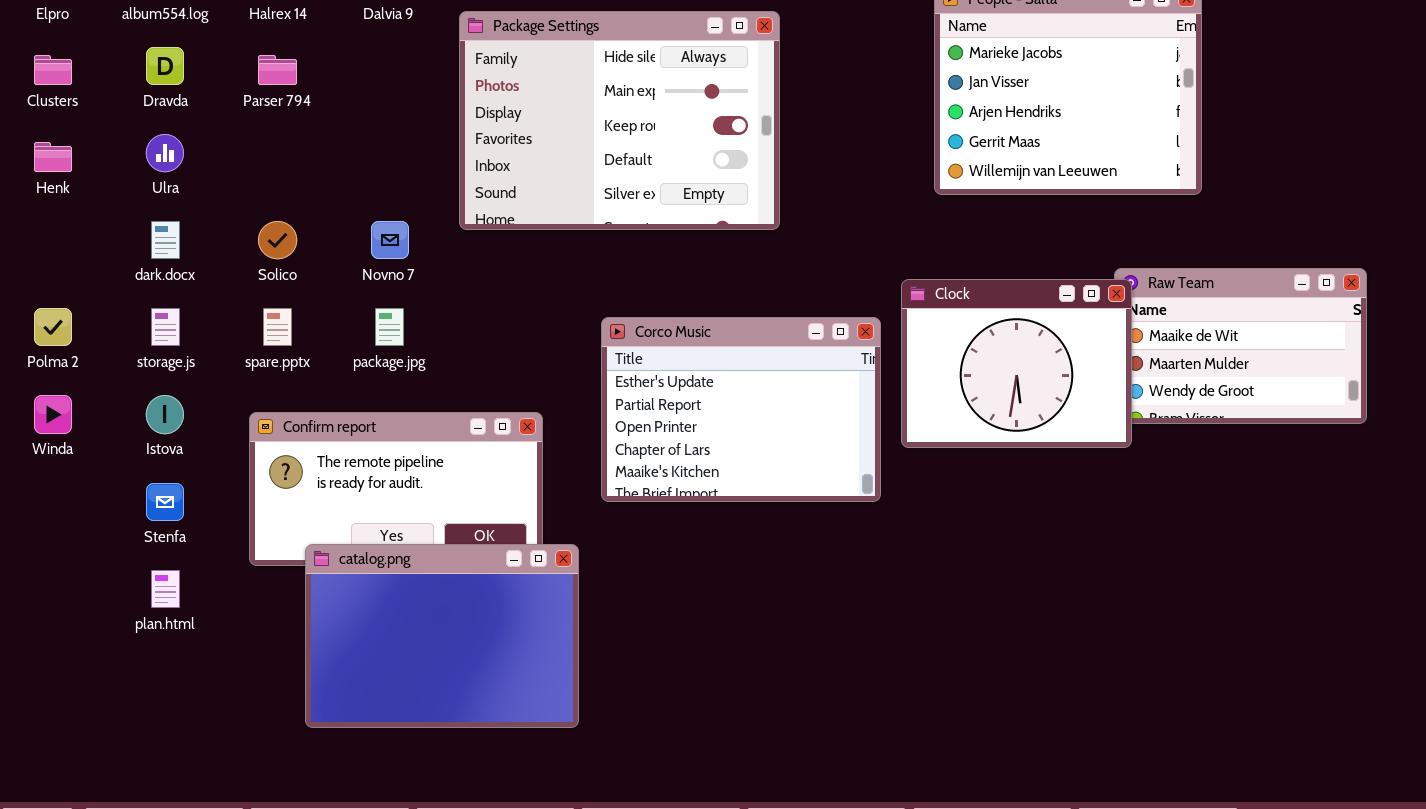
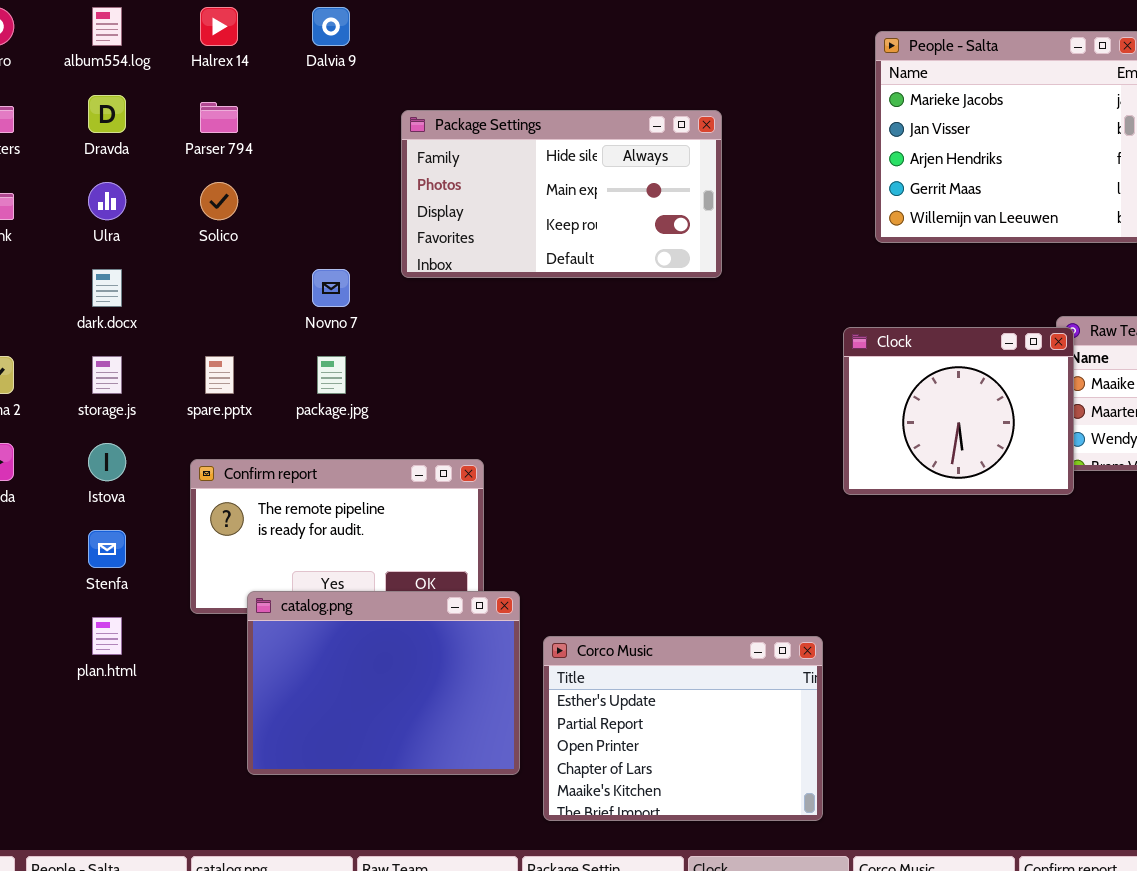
Package Settings: [459,11,780,230] -> [401,110,722,278], resized
Solico: [258,221,297,259] -> [200,182,238,220], moved
Corco Music: [601,317,881,502] -> [543,636,823,821], moved

